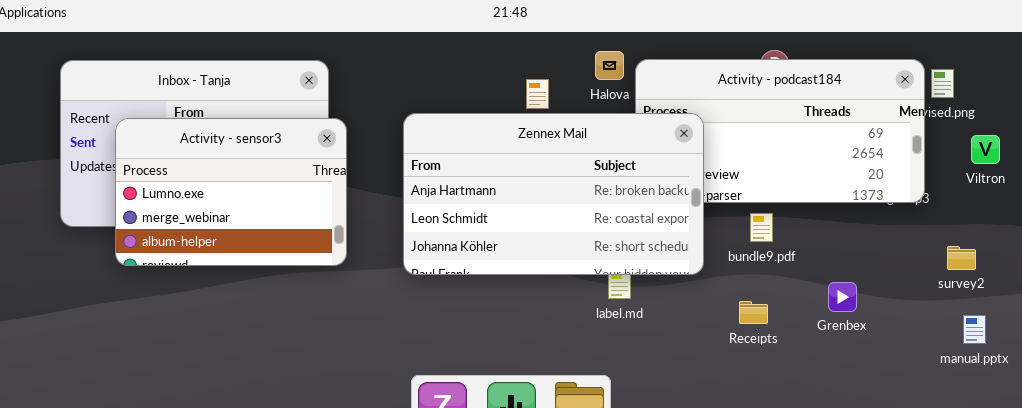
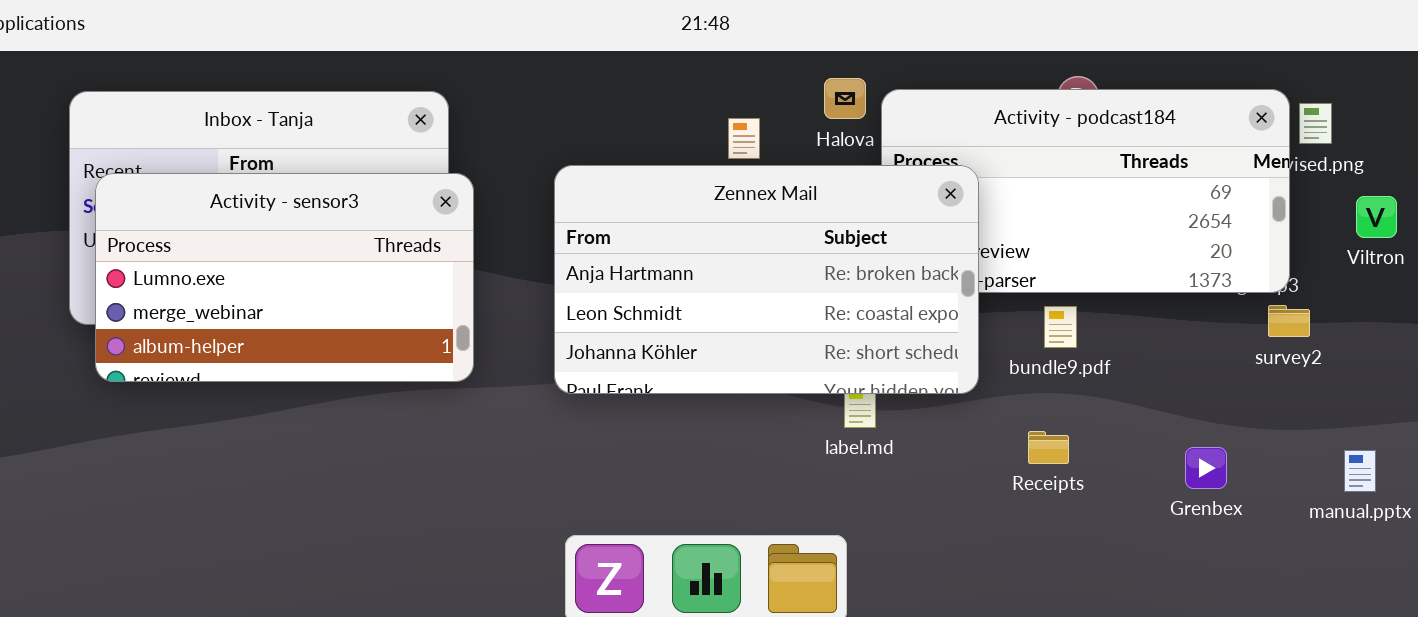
Activity - sensor3: [115,118,347,266] -> [95,173,474,382], resized
survey2: [947,246,976,270] -> [1268,305,1310,337], moved
Grenbex: [828,282,857,312] -> [1185,447,1227,489], moved

